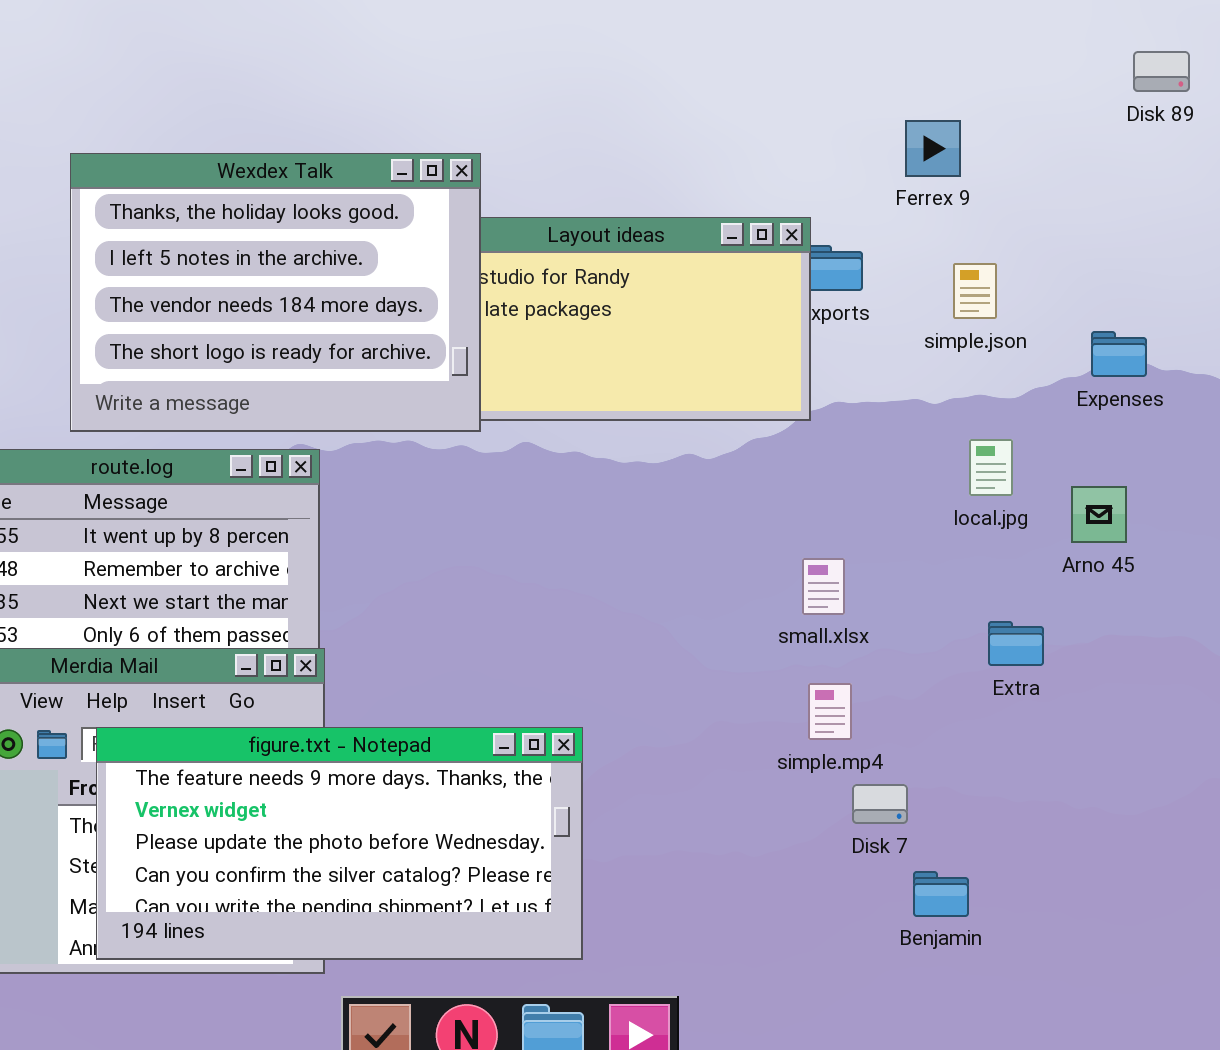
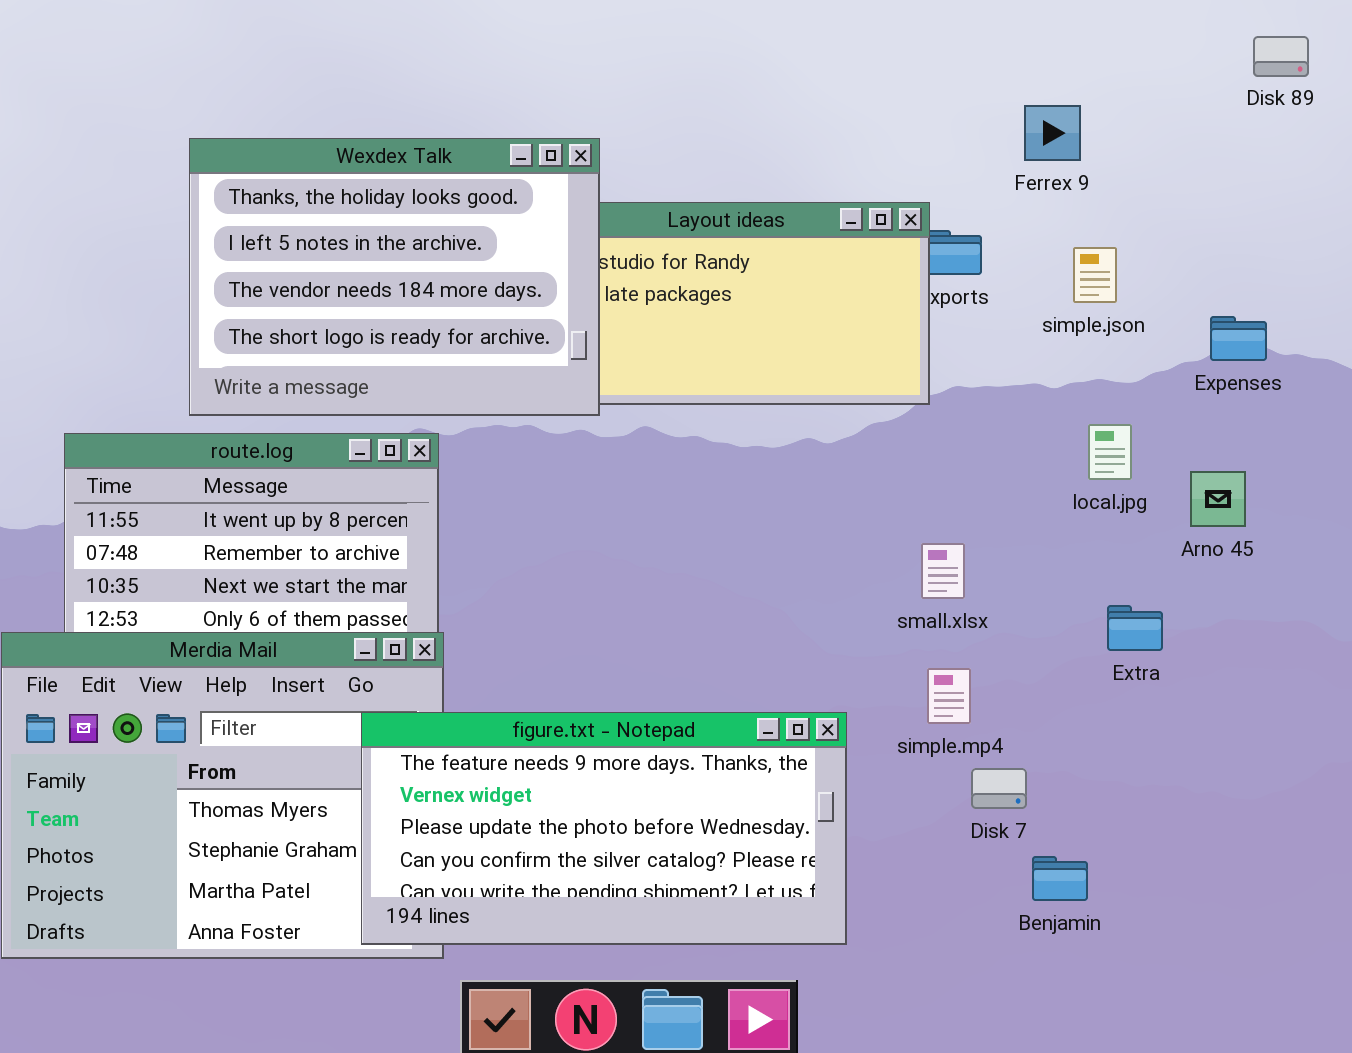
figure.txt - Notepad: [96,727,583,960] -> [361,712,847,945], moved

